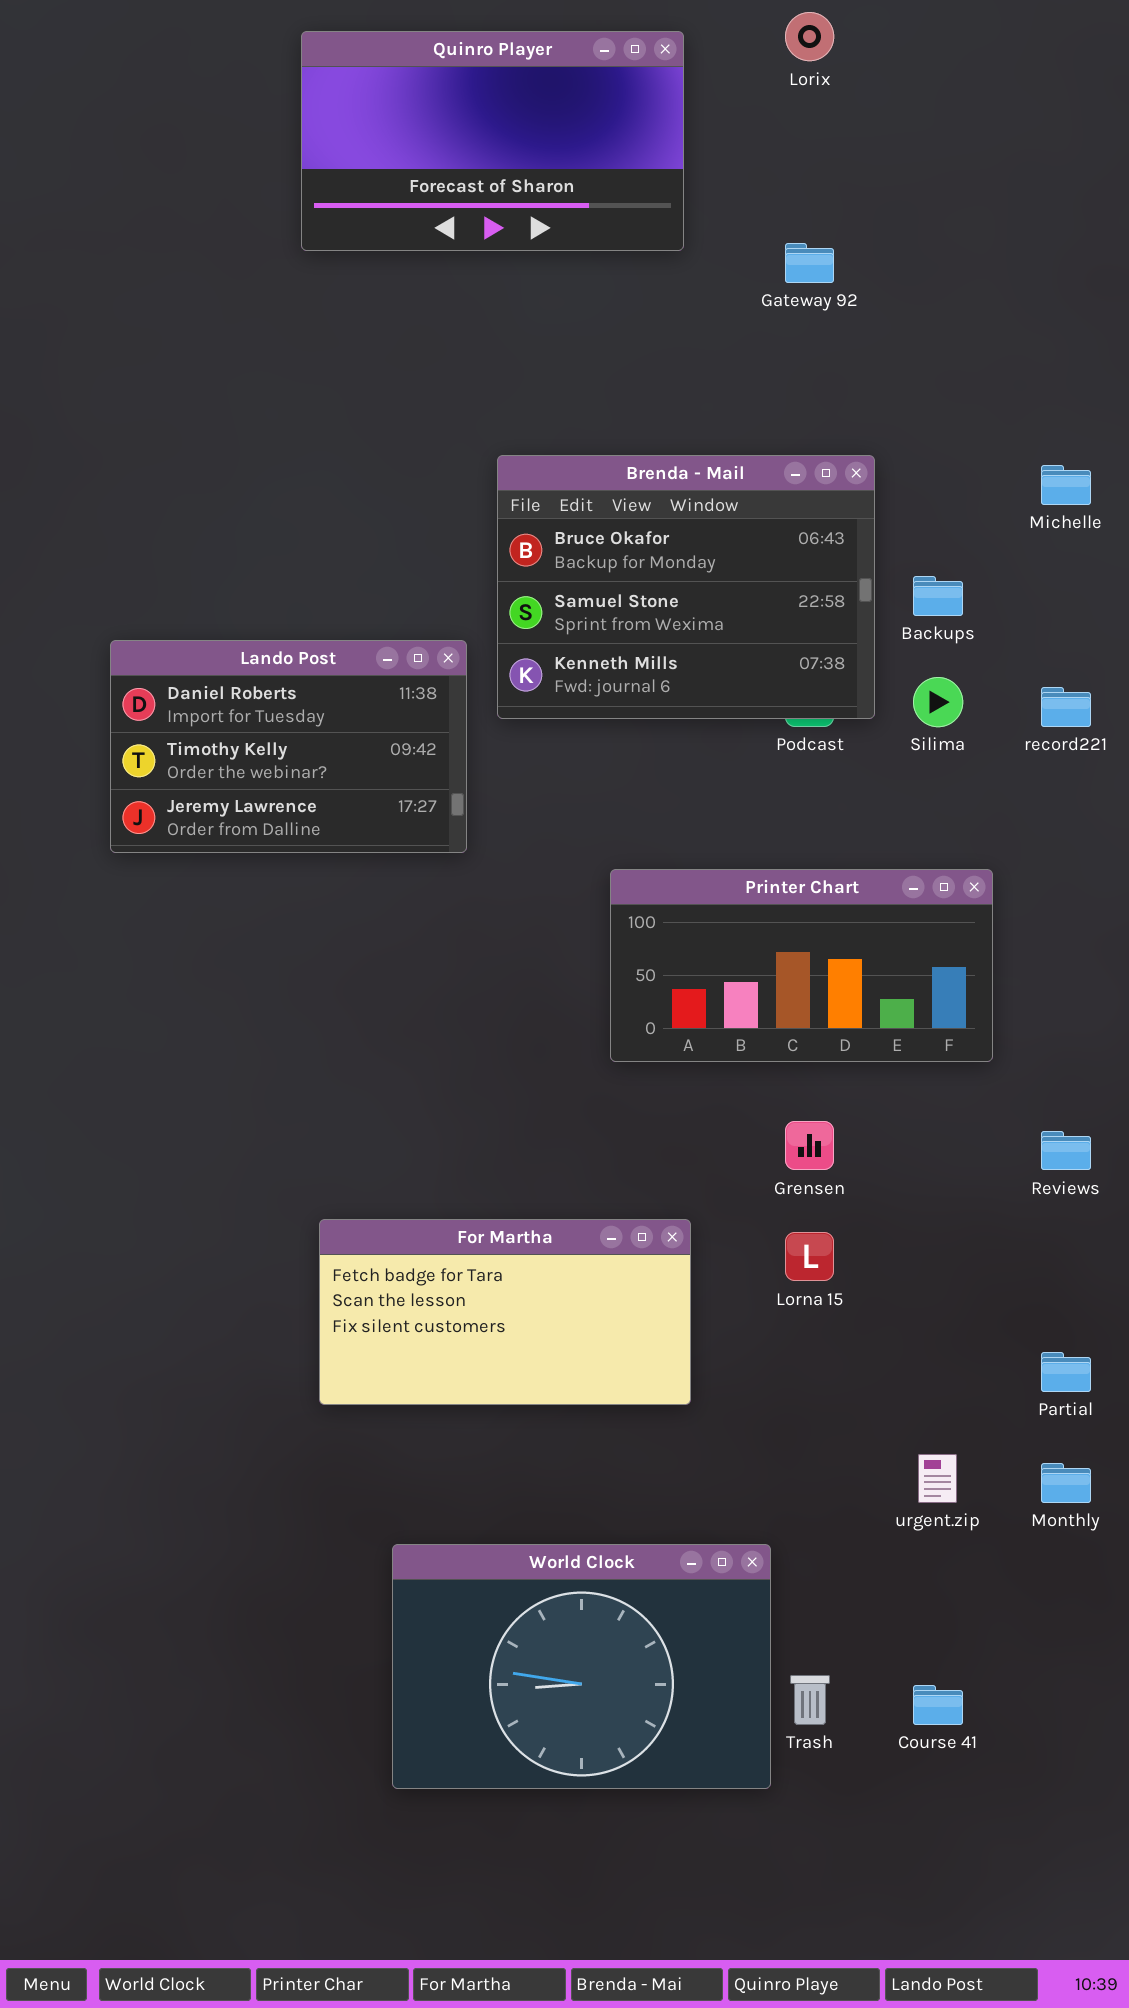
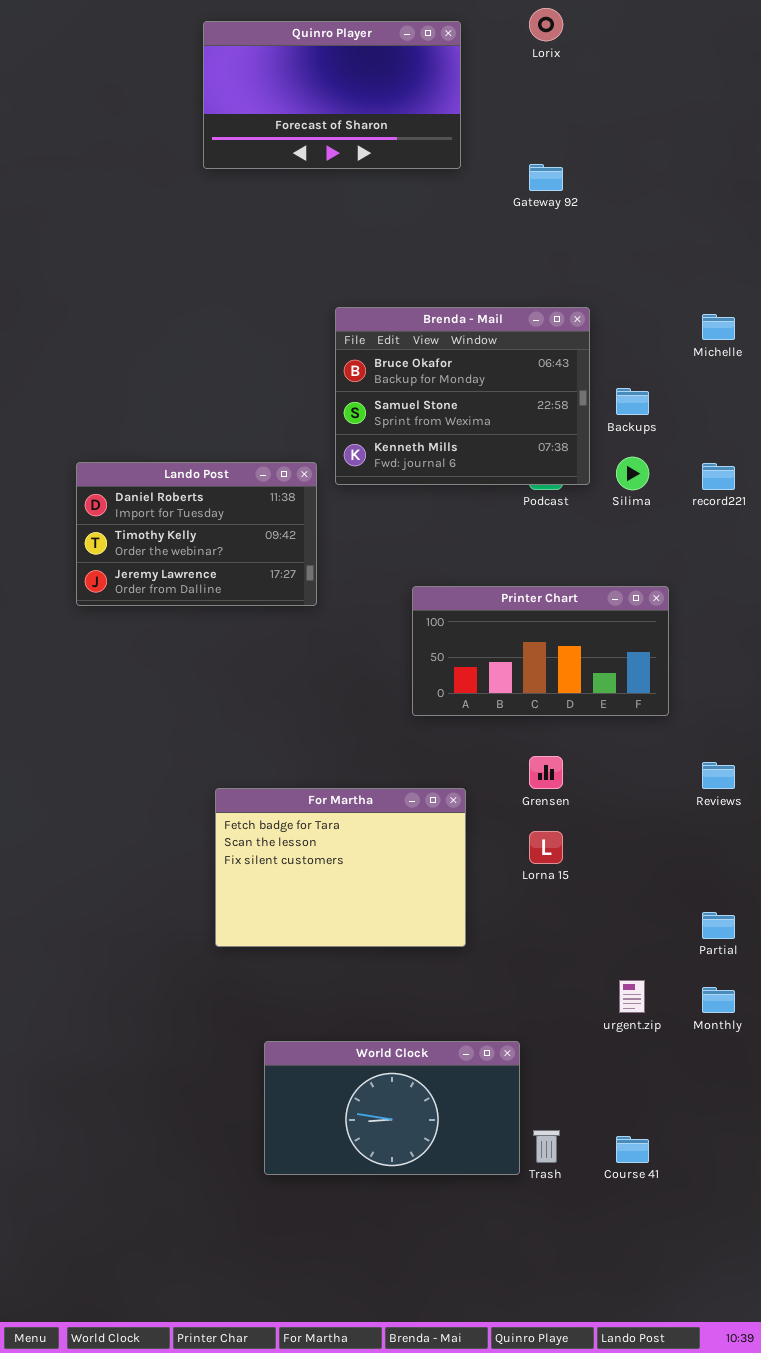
Lando Post: [110,640,467,853] -> [76,462,317,606], moved
For Martha: [319,1219,691,1405] -> [215,788,466,947], resized
World Clock: [392,1544,771,1789] -> [264,1041,520,1175], resized

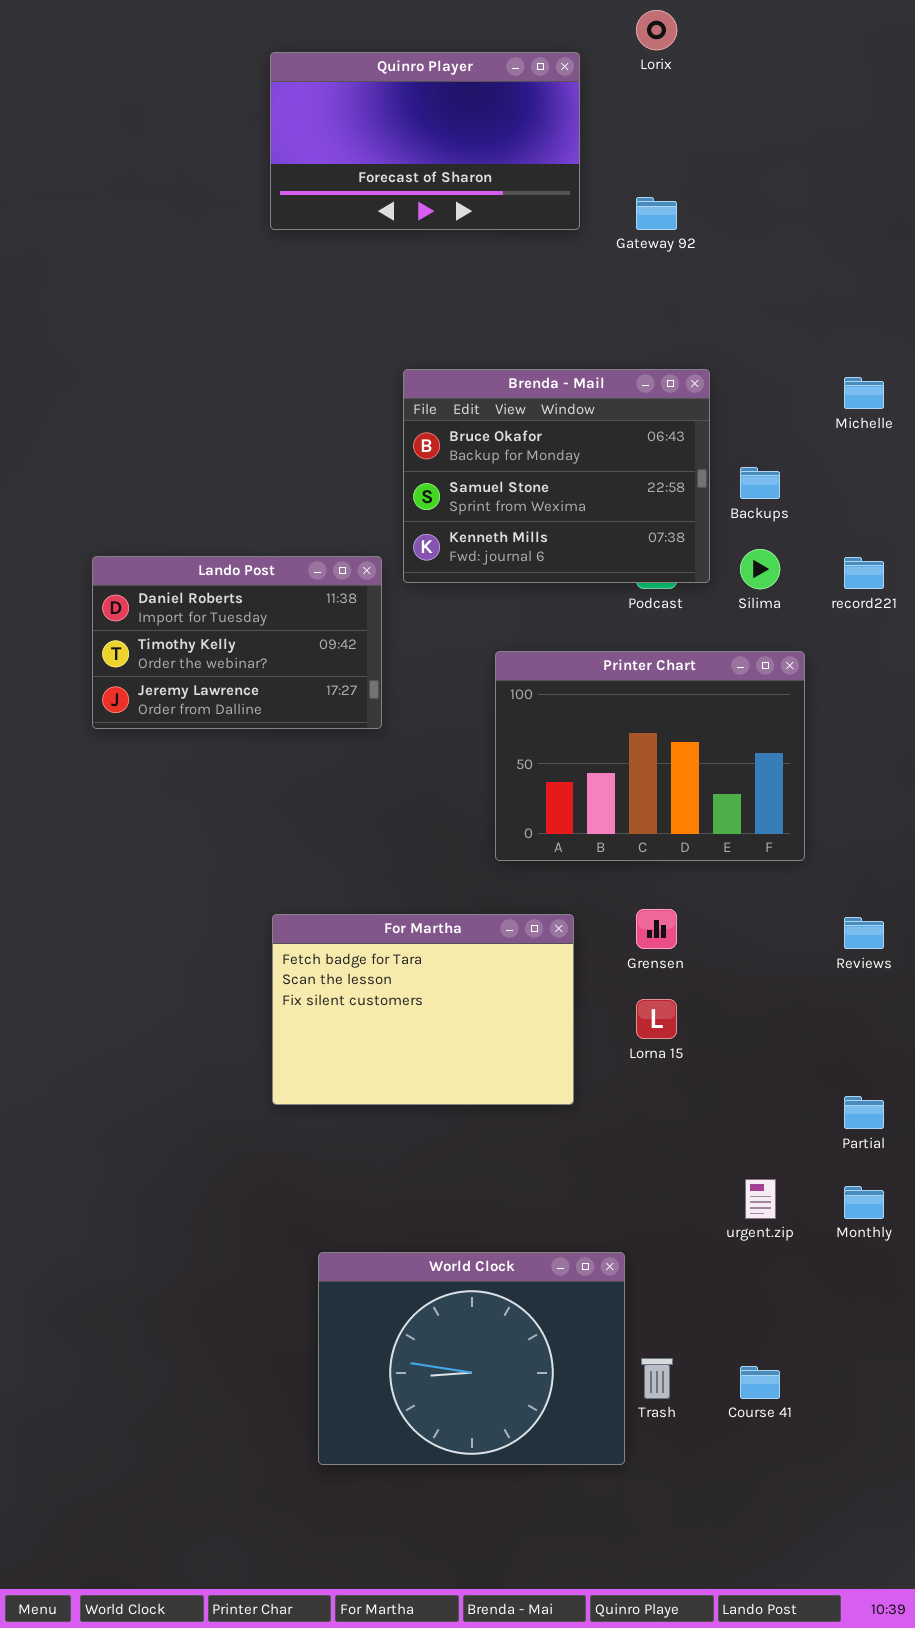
Quinro Player: [203,21,461,169] -> [270,52,580,230], moved
Printer Chart: [412,586,669,716] -> [495,651,805,861], resized
For Martha: [215,788,466,947] -> [272,914,574,1105], moved
World Clock: [264,1041,520,1175] -> [318,1252,625,1465], resized

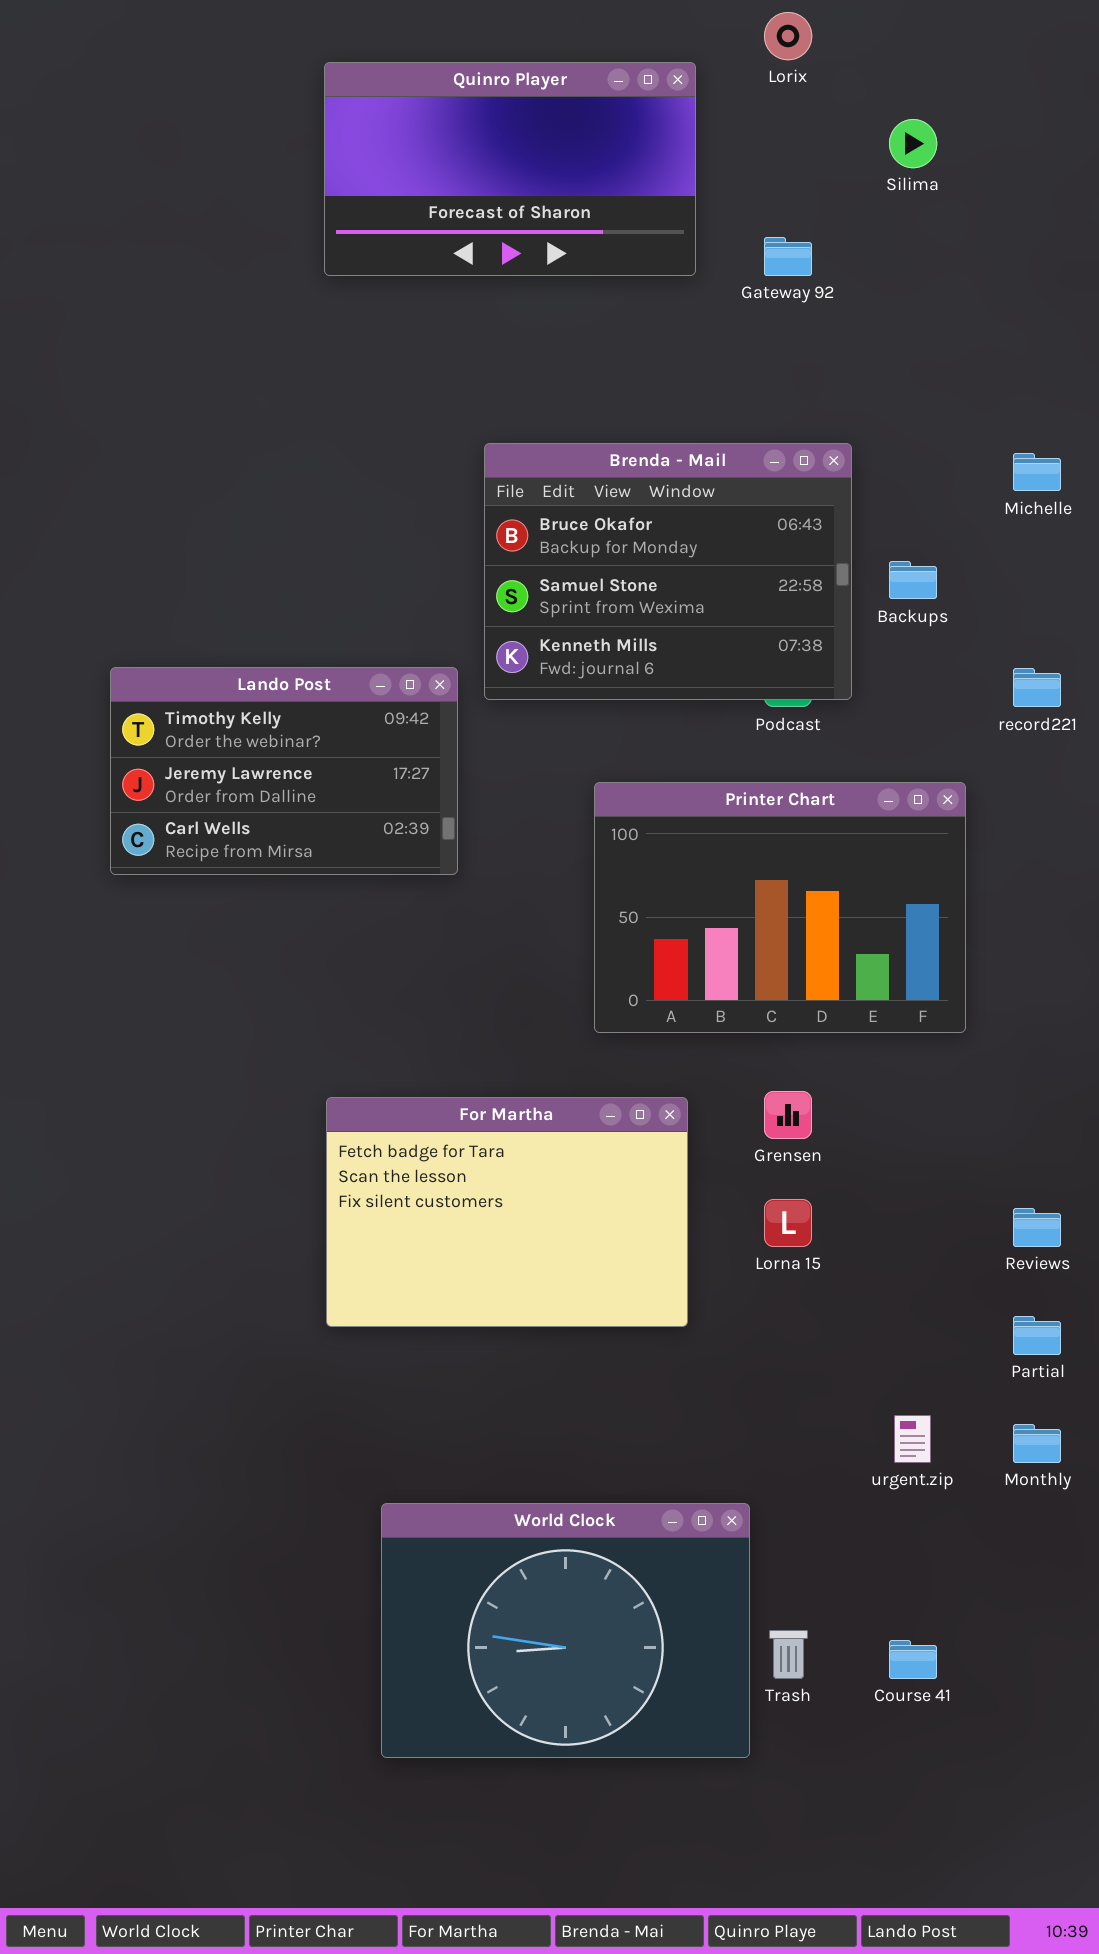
Silima: [740,549,780,589] -> [889,119,937,168], moved
Lando Post: [92,556,382,729] -> [110,667,458,875], scrolled down 1 row
Reviews: [844,917,884,949] -> [1013,1208,1061,1247], moved

